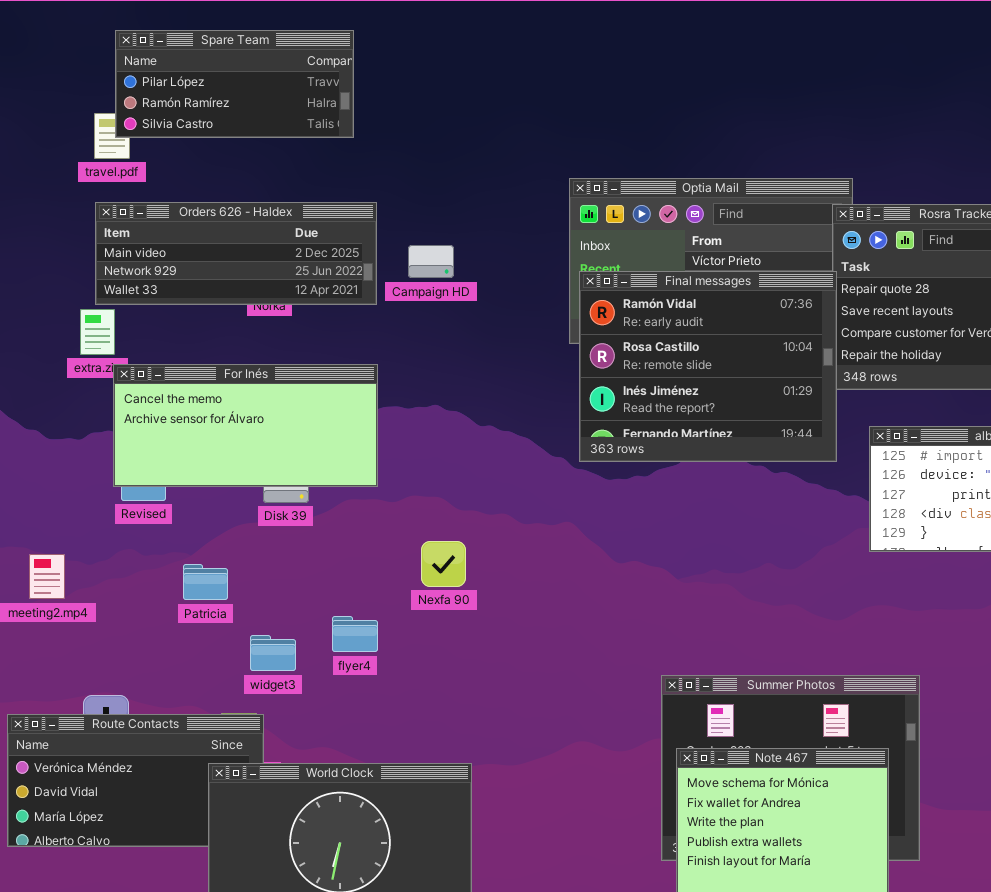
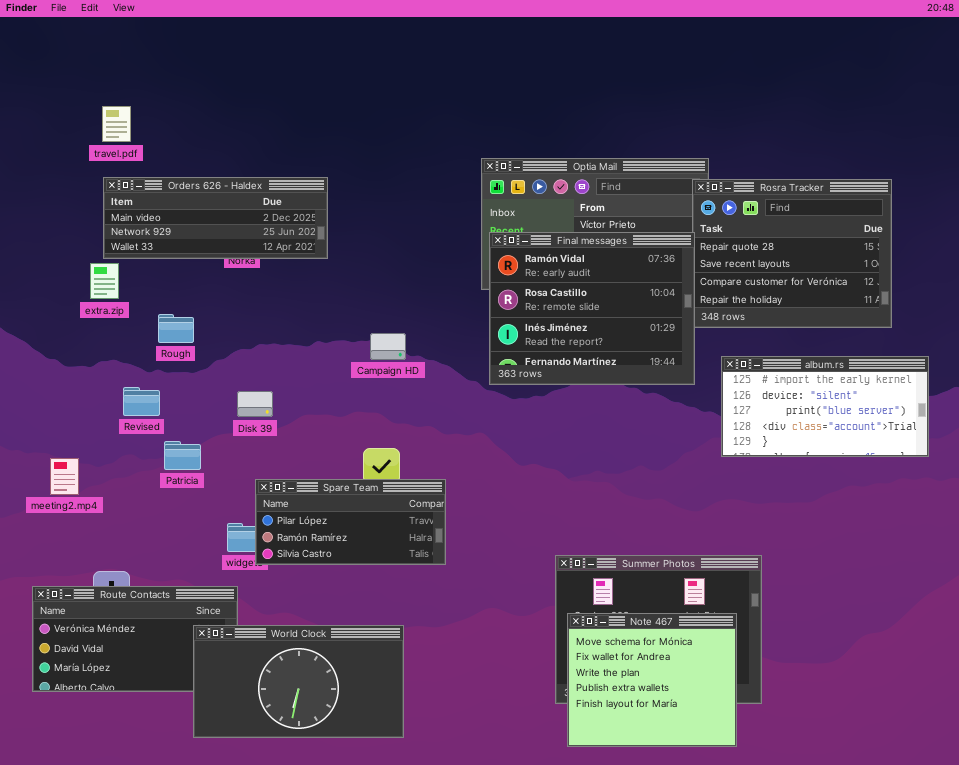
Spare Team: [115,30,354,138] -> [255,479,446,565], moved
Campaign HD: [408,245,454,278] -> [370,333,406,360], moved
For Inés: [113,364,378,487] -> none, closed
Patricia: [183,564,228,600] -> [164,441,201,470], moved

